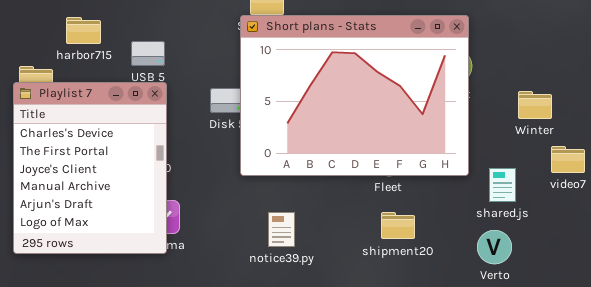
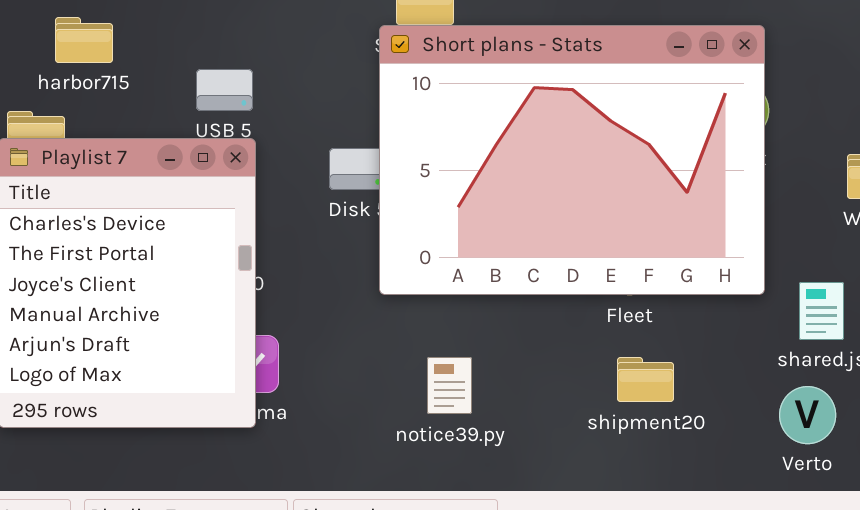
harbor715: [66,17,101,44] -> [55,17,113,63], moved

